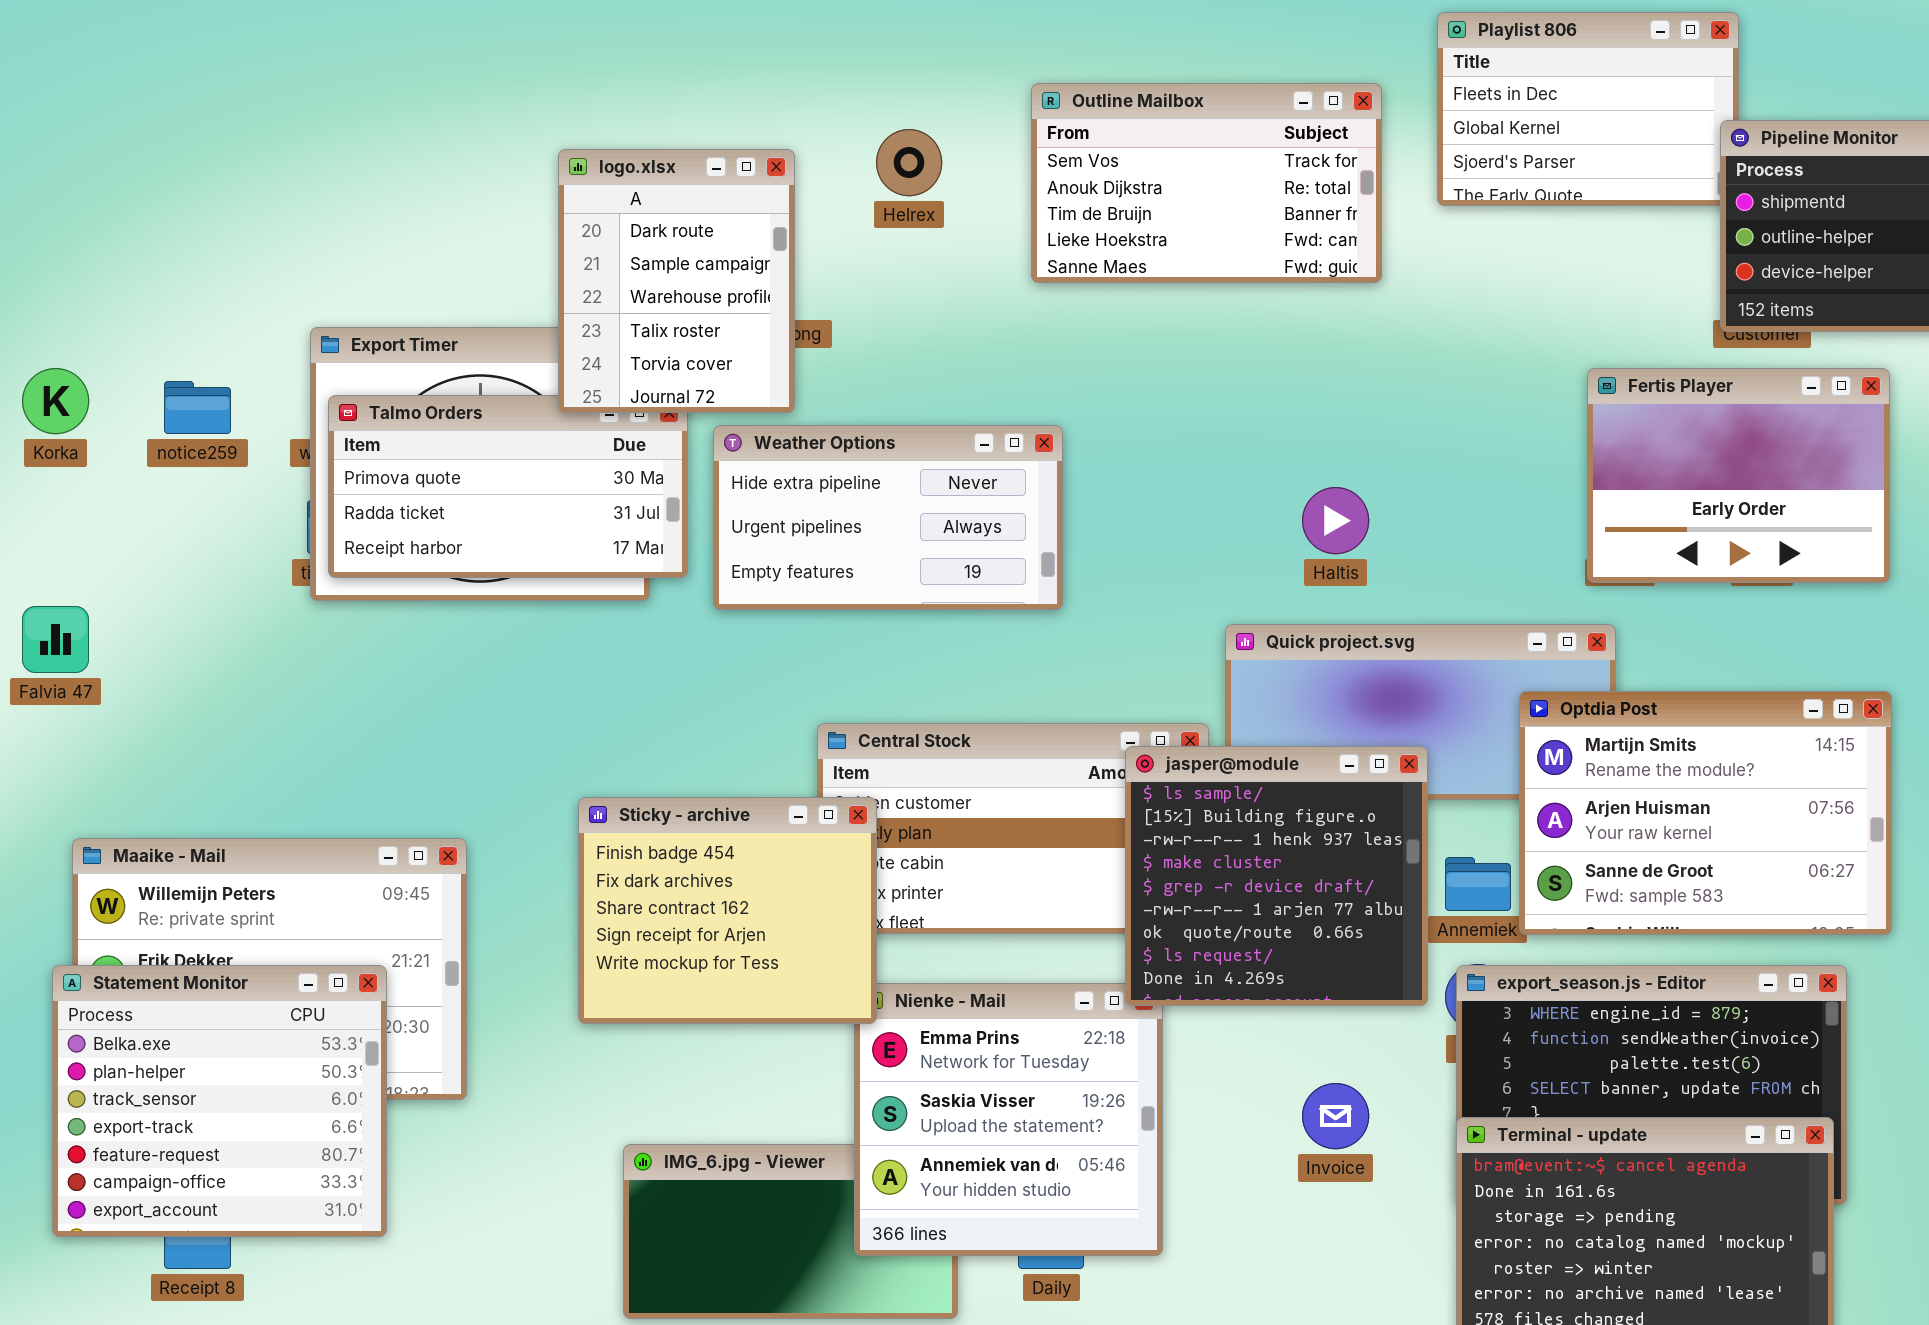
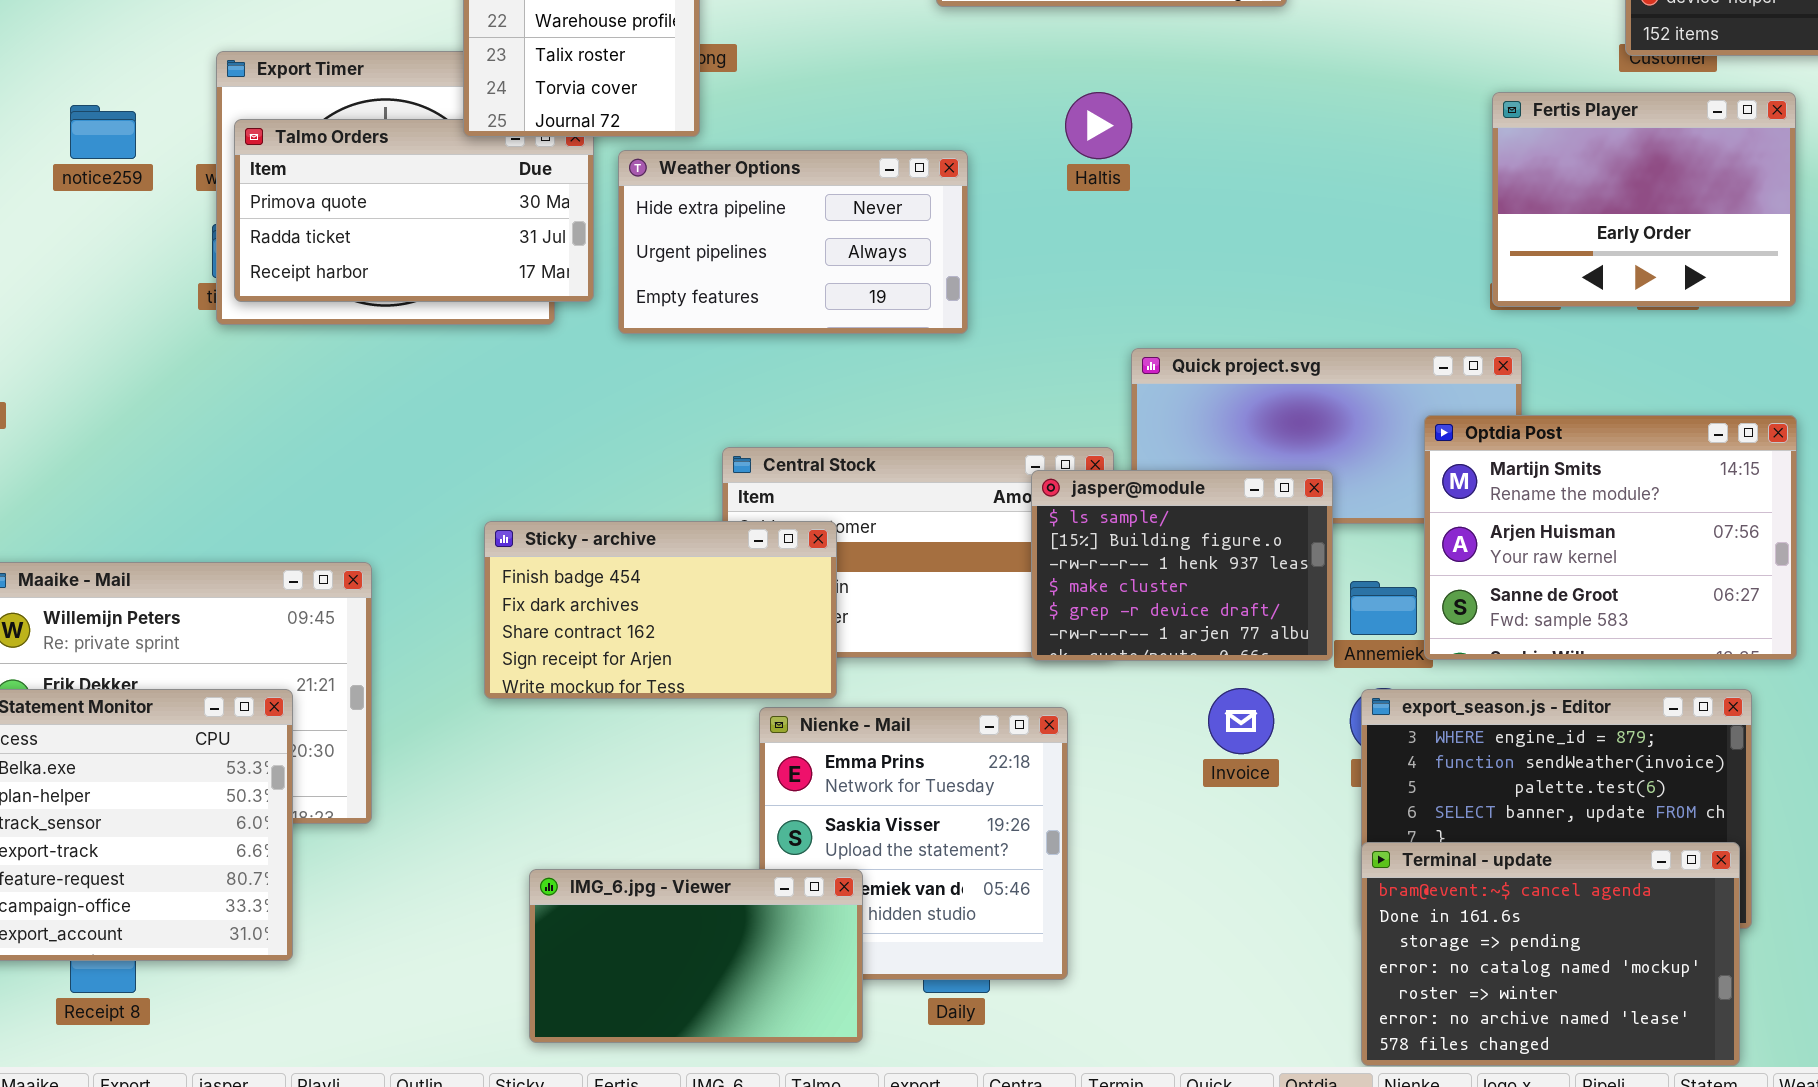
Haltis: [1302,487,1369,554] -> [1065,92,1132,159], moved
jasper@module: [1125,746,1428,1006] -> [1031,470,1333,661], resized
Sticky - archive: [578,797,877,1024] -> [484,521,837,699], resized
Invoice: [1302,1083,1369,1149] -> [1208,688,1274,754], moved
IMG_6.jpg - Viewer: [623,1144,958,1319] -> [529,869,863,1043], raised

